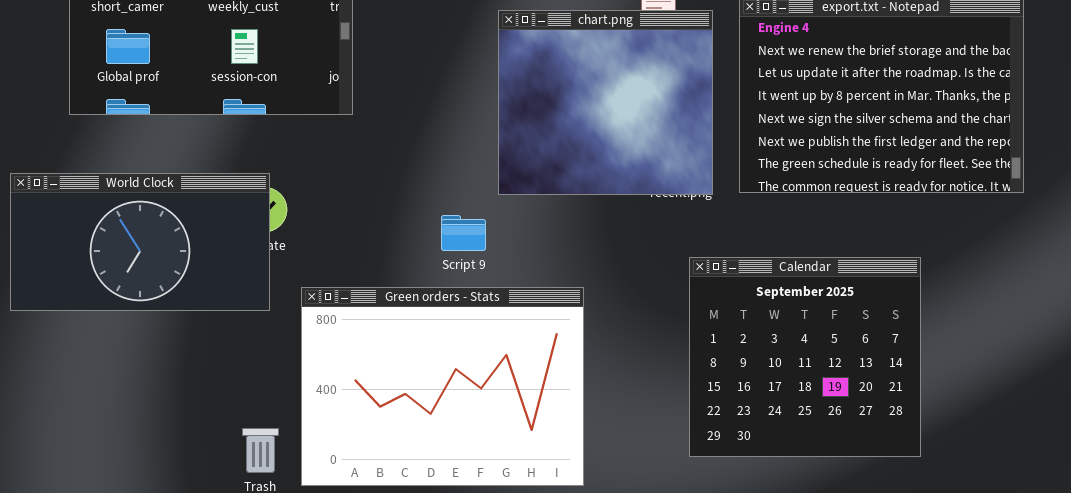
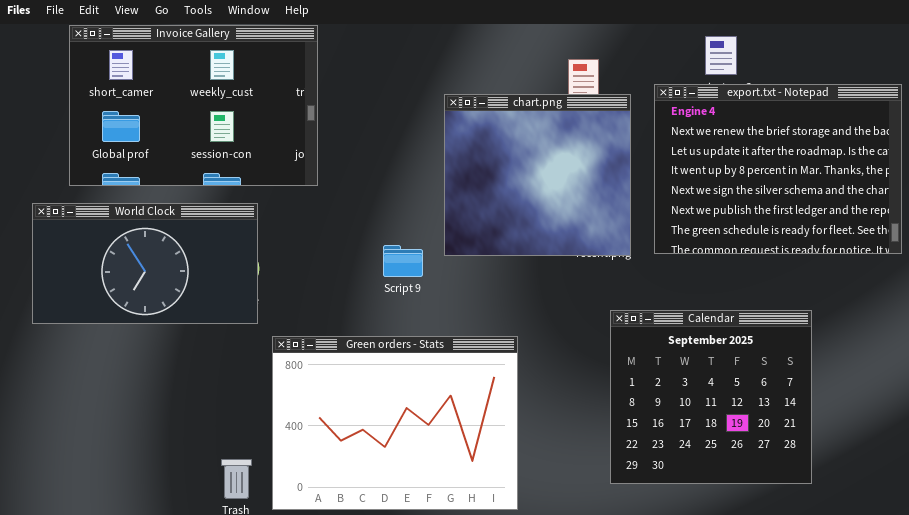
World Clock: [10,173,270,311] -> [32,203,258,324], moved
Script 9: [441,215,486,251] -> [383,245,423,277], moved

